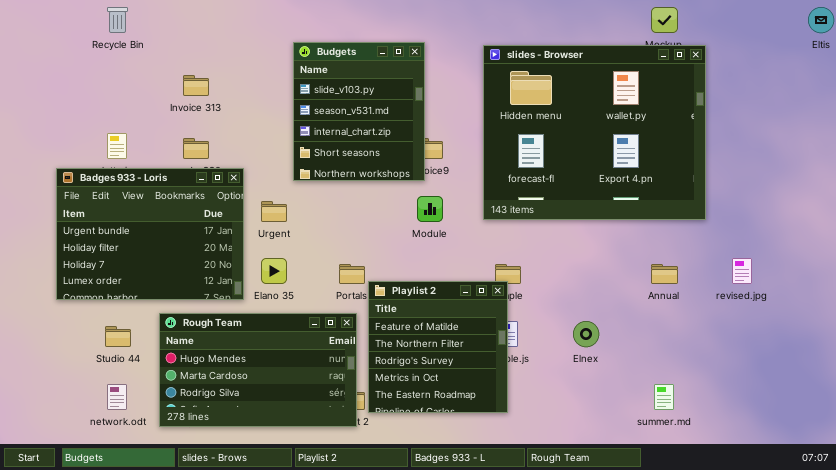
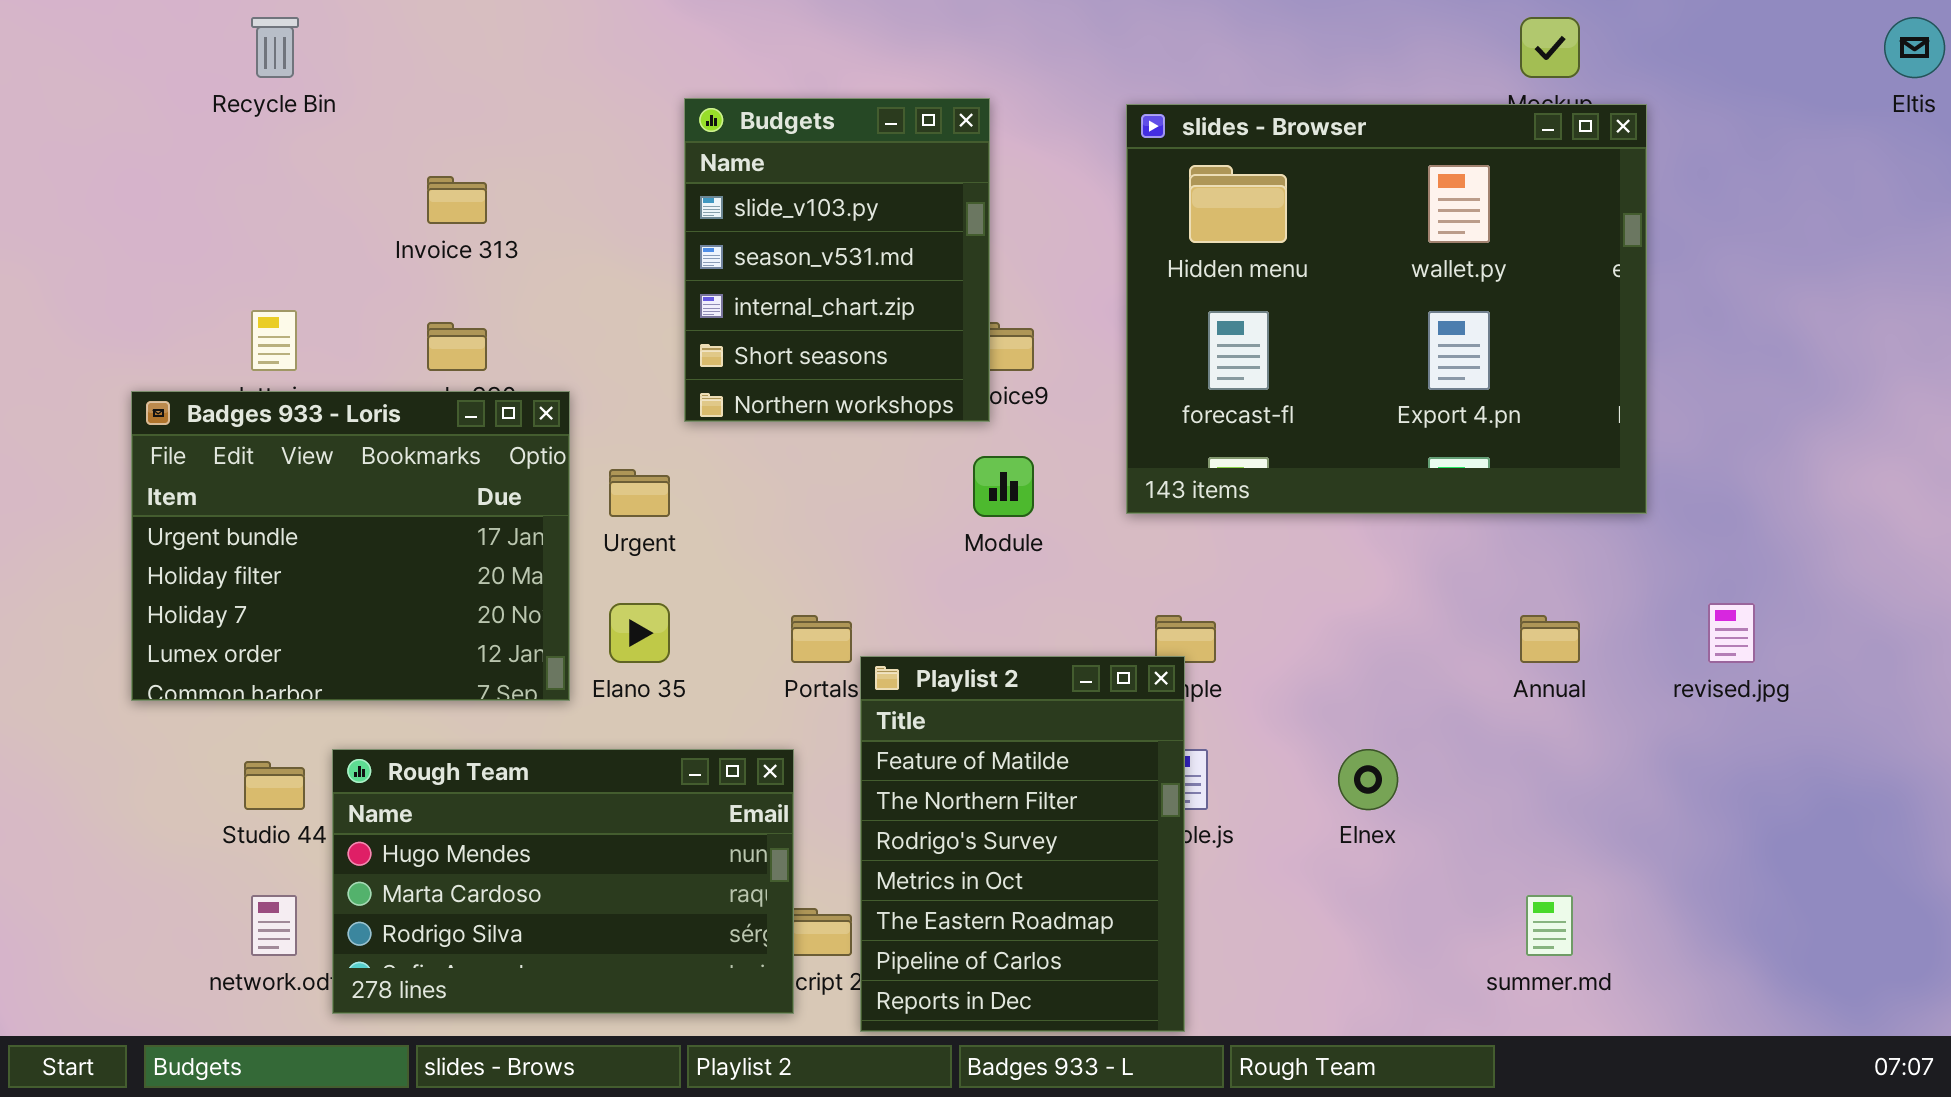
Playlist 2: [368,281,508,413] -> [860,656,1185,1032], resized
Rough Team: [159,313,357,427] -> [332,749,794,1014], moved

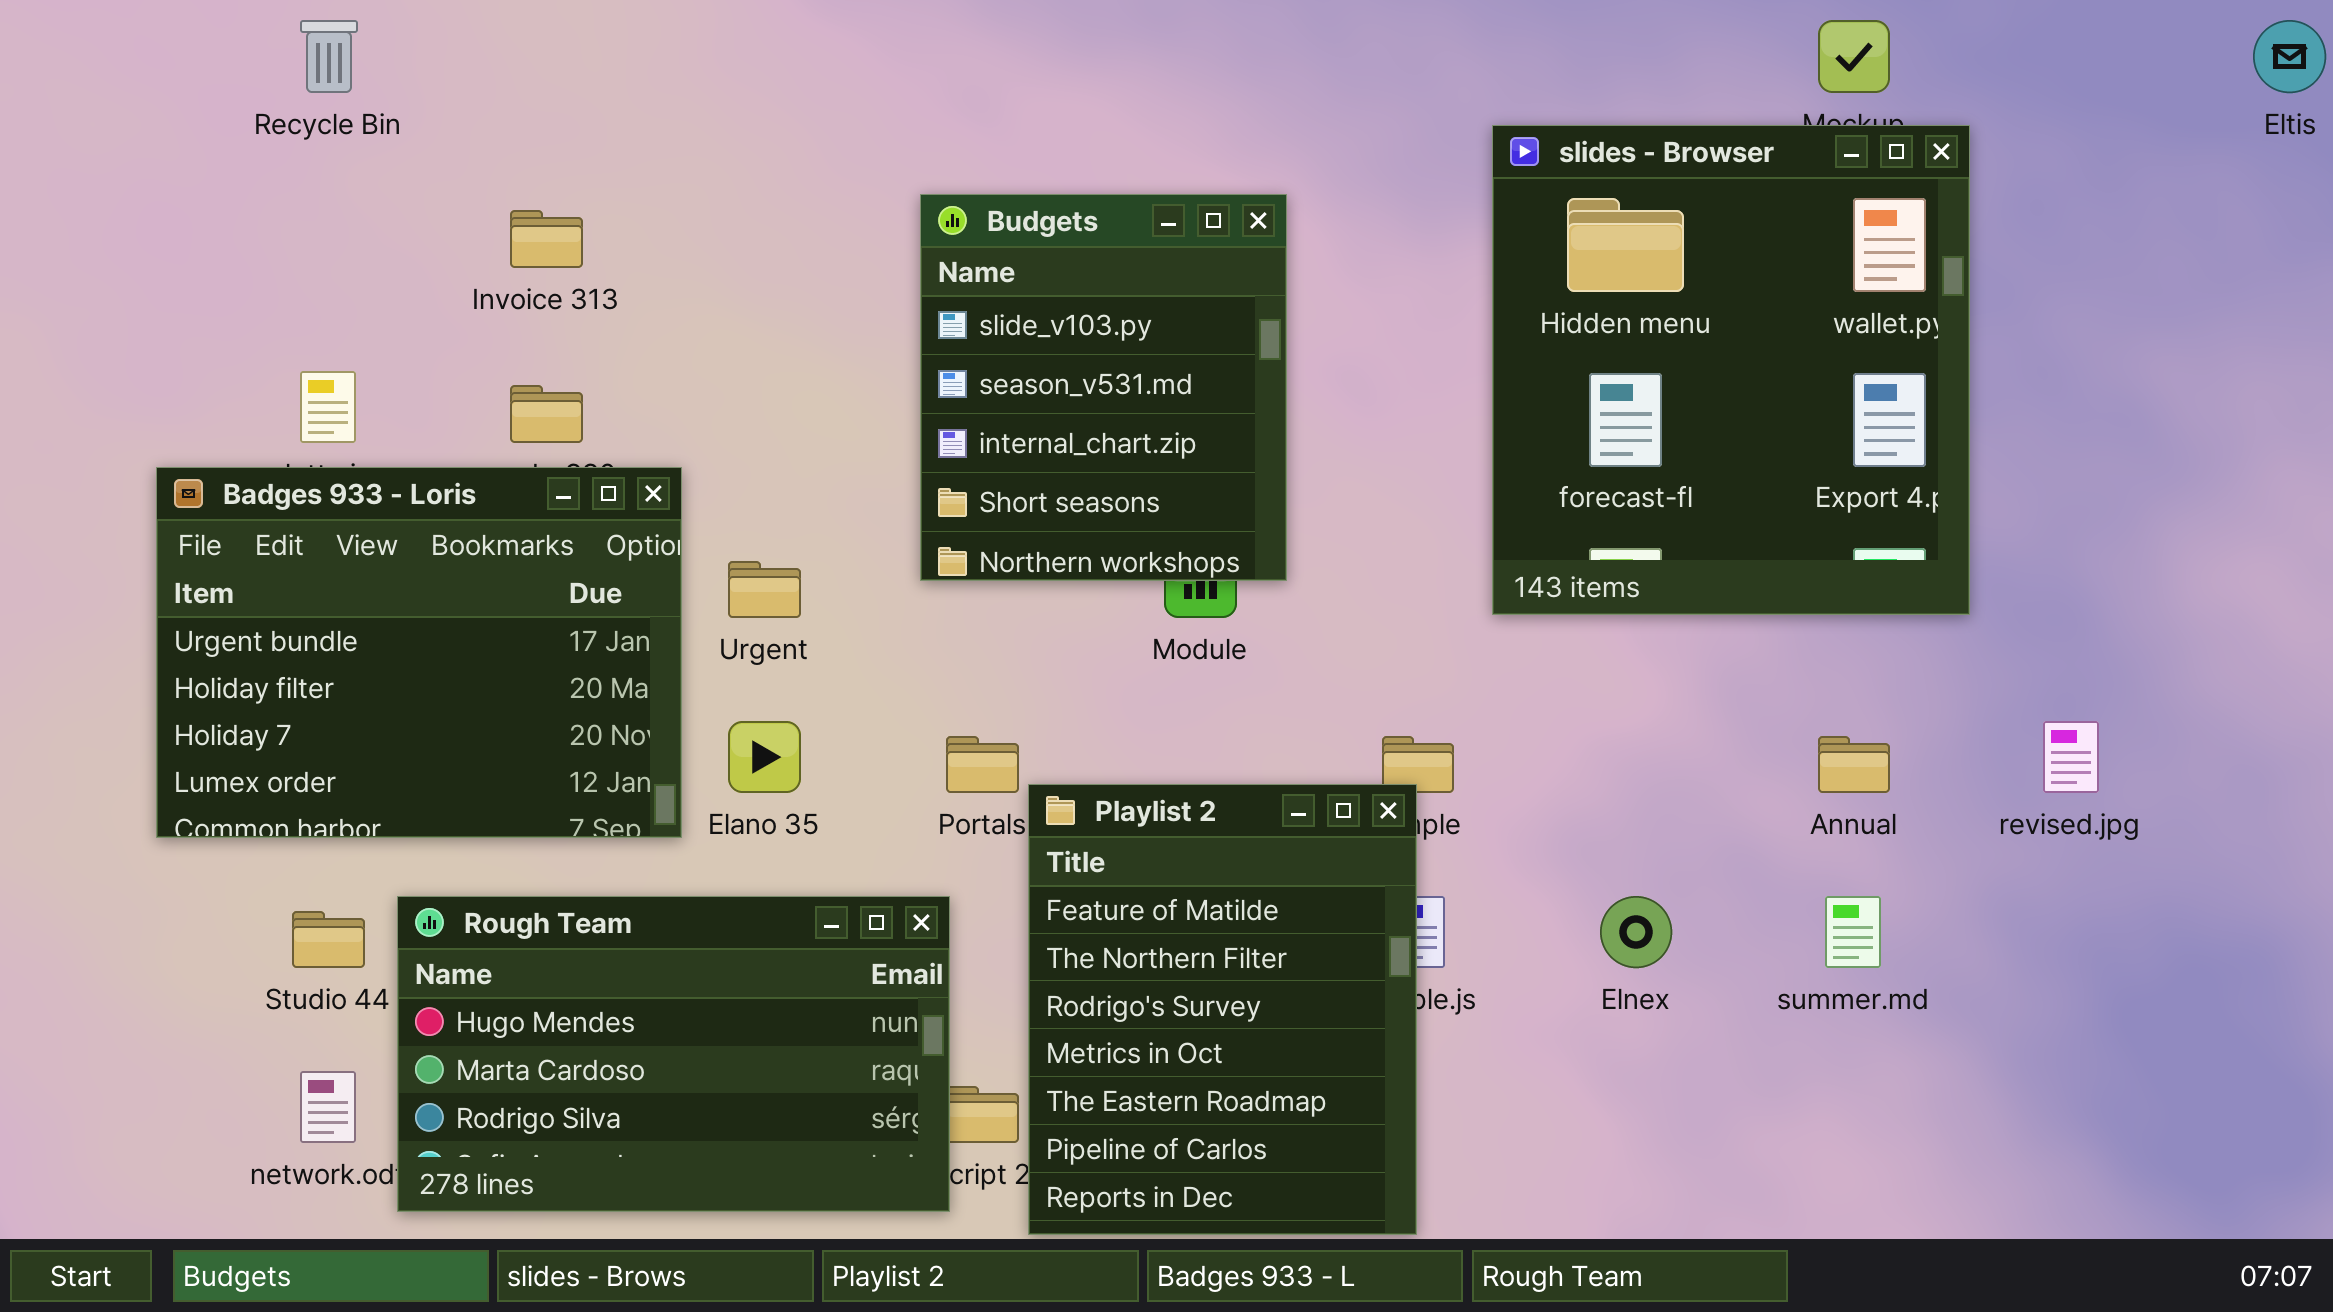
Budgets: [684,98,990,422] -> [920,194,1287,581], moved
slides - Browser: [1126,104,1647,514] -> [1492,125,1970,615], resized
summer.md: [1526,895,1573,956] -> [1825,896,1881,968], moved

